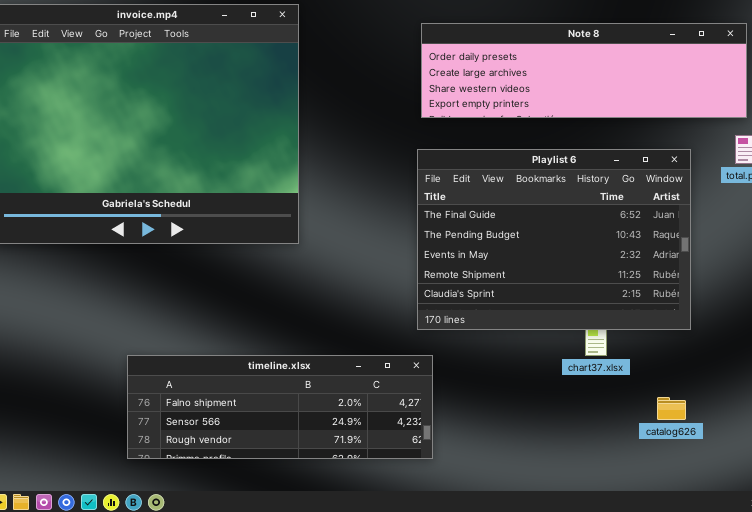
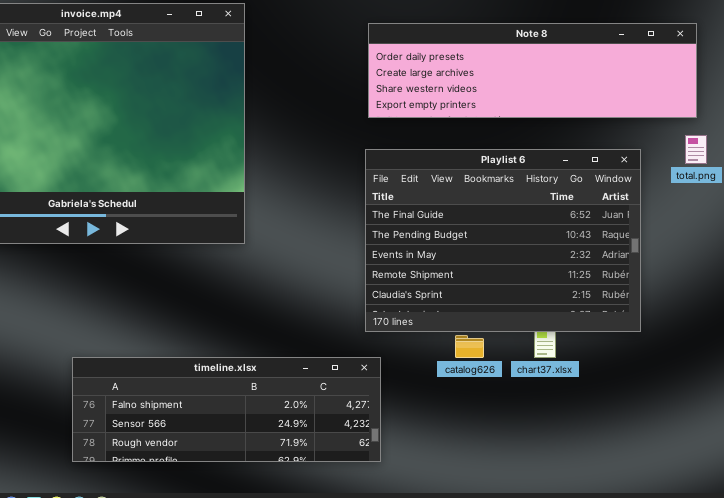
catalog626: [657,397,686,420] -> [455,335,484,358], moved

